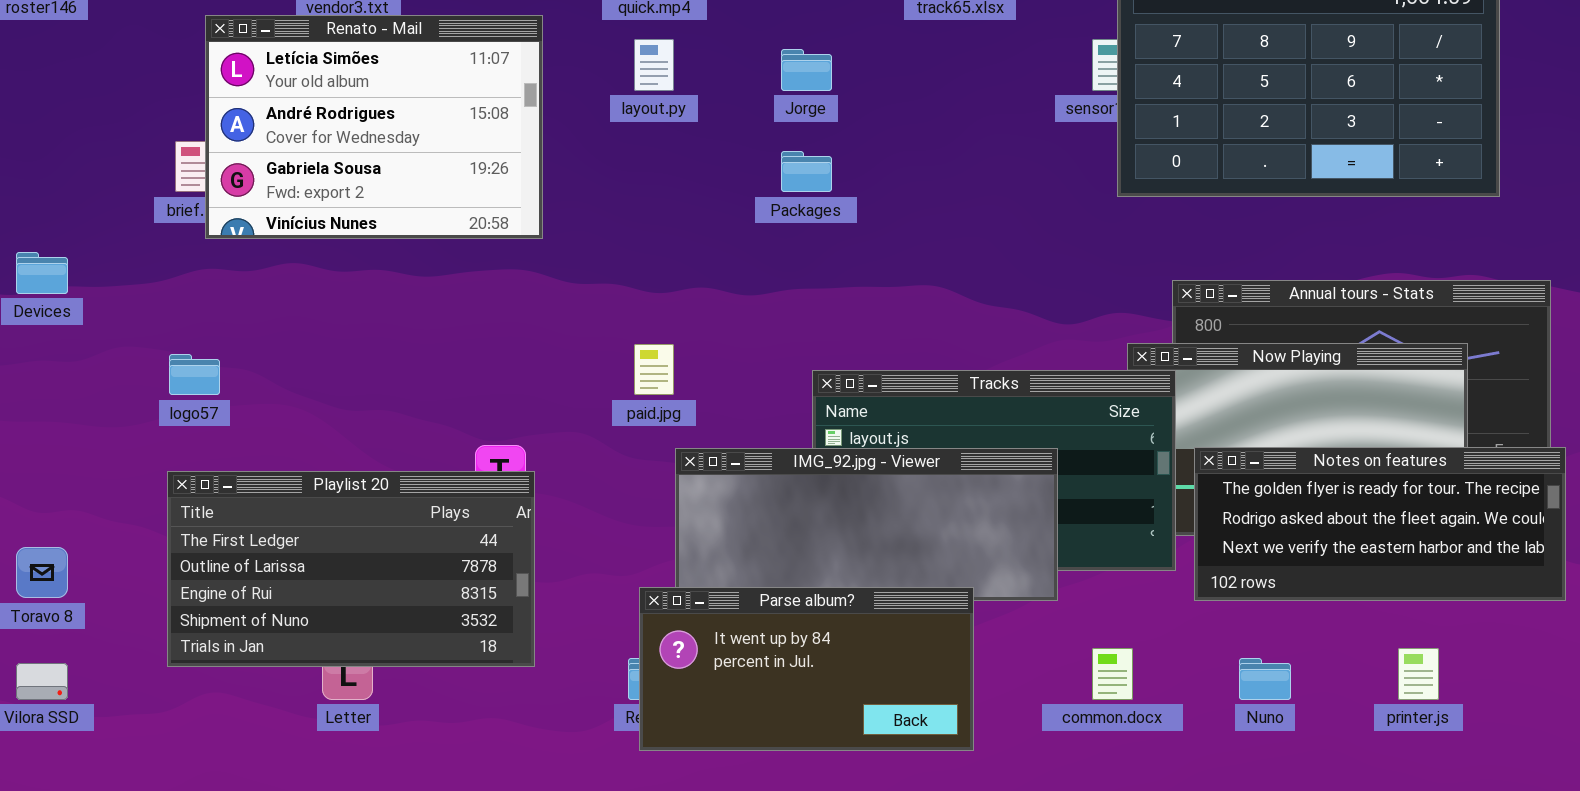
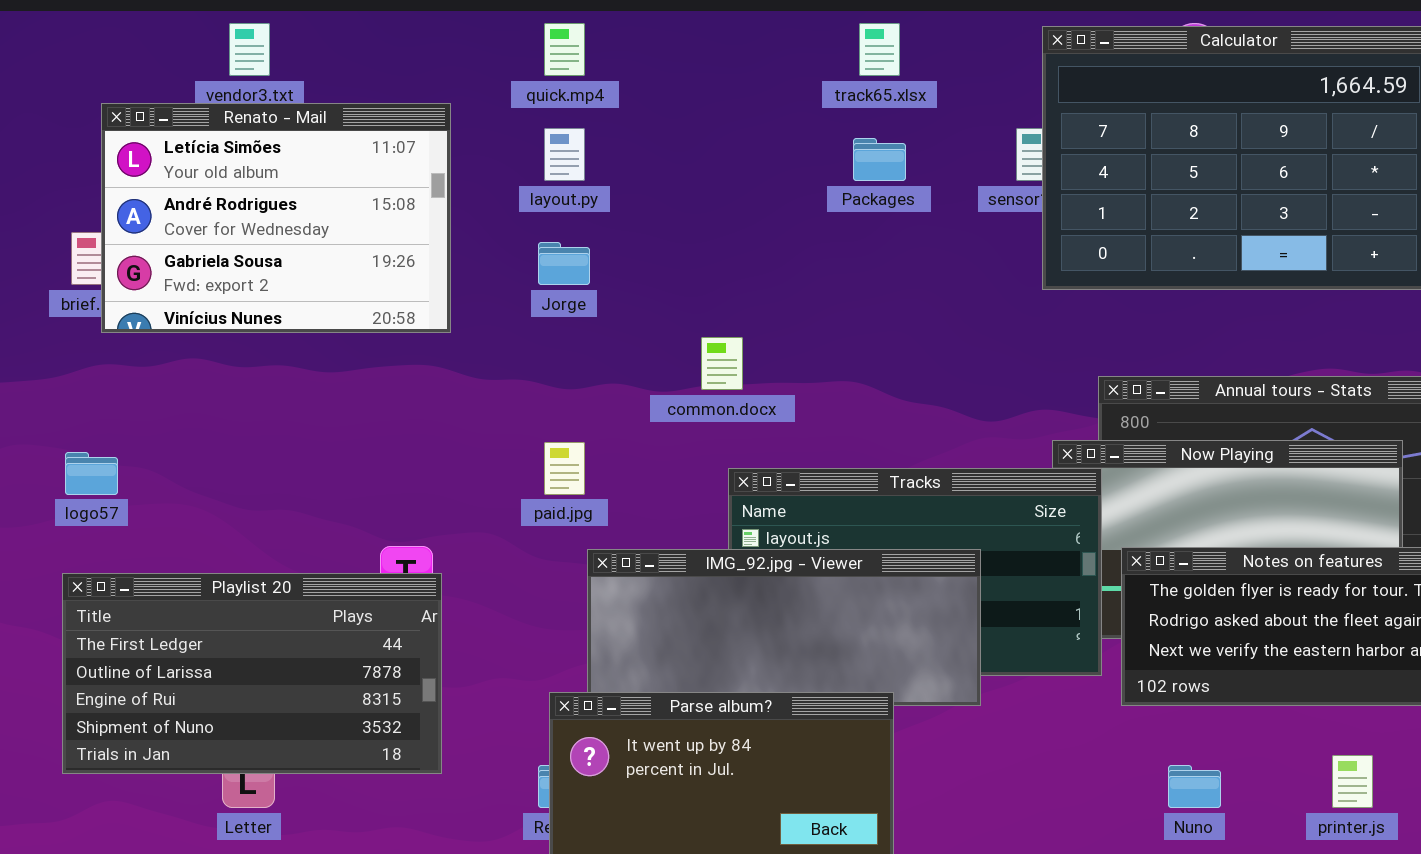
Jorge: [781,49,832,91] -> [538,242,590,285], moved
Packages: [781,151,832,192] -> [853,138,906,181], moved
common.docx: [1092,648,1133,700] -> [701,337,743,390], moved

